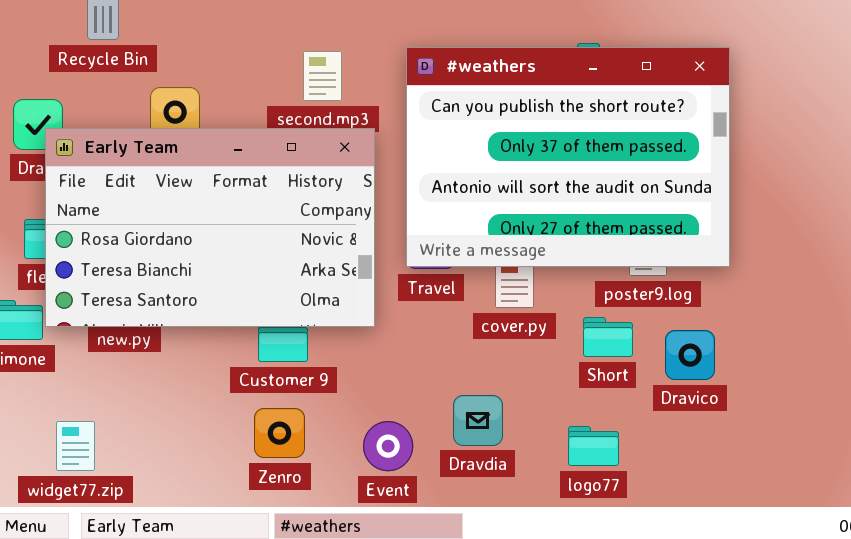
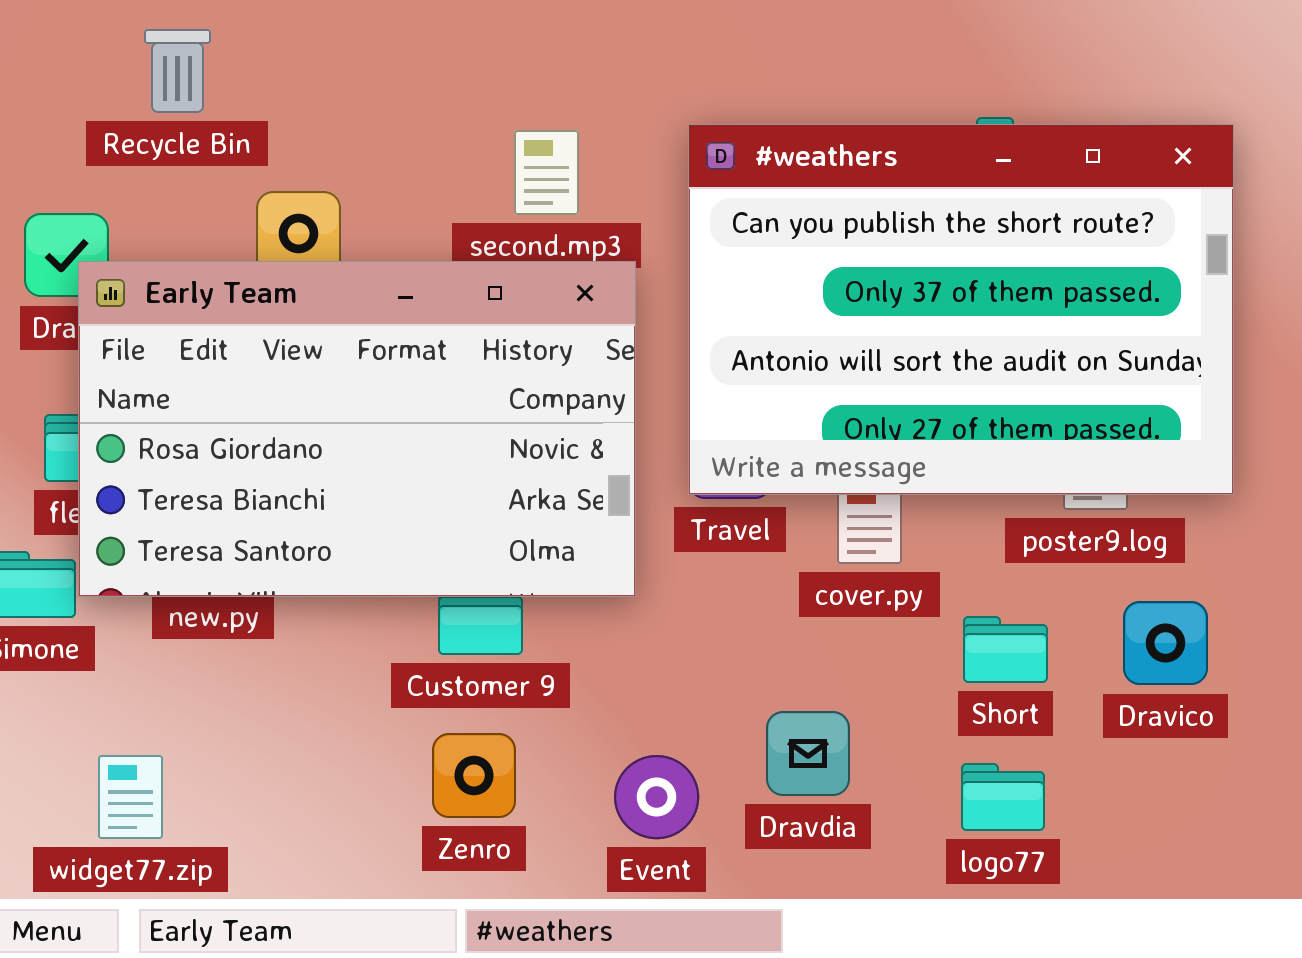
Short: [583,317,633,357] -> [963,616,1048,683], moved

